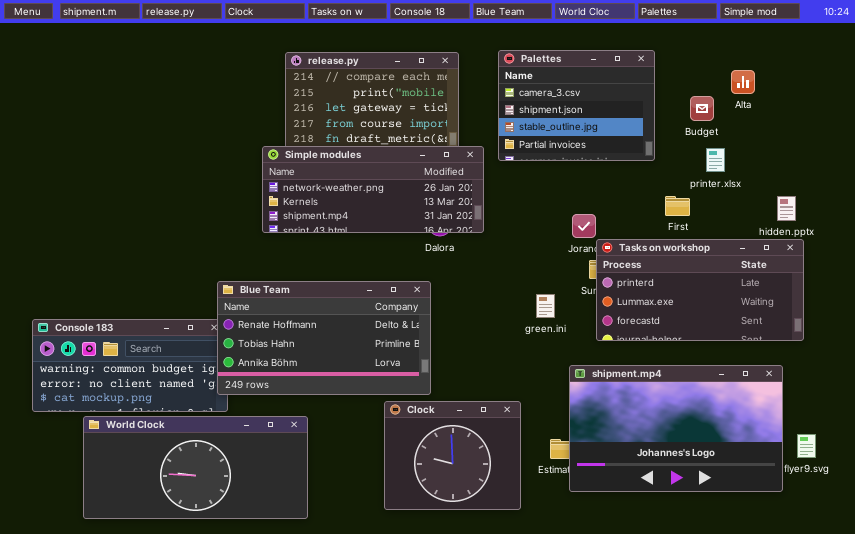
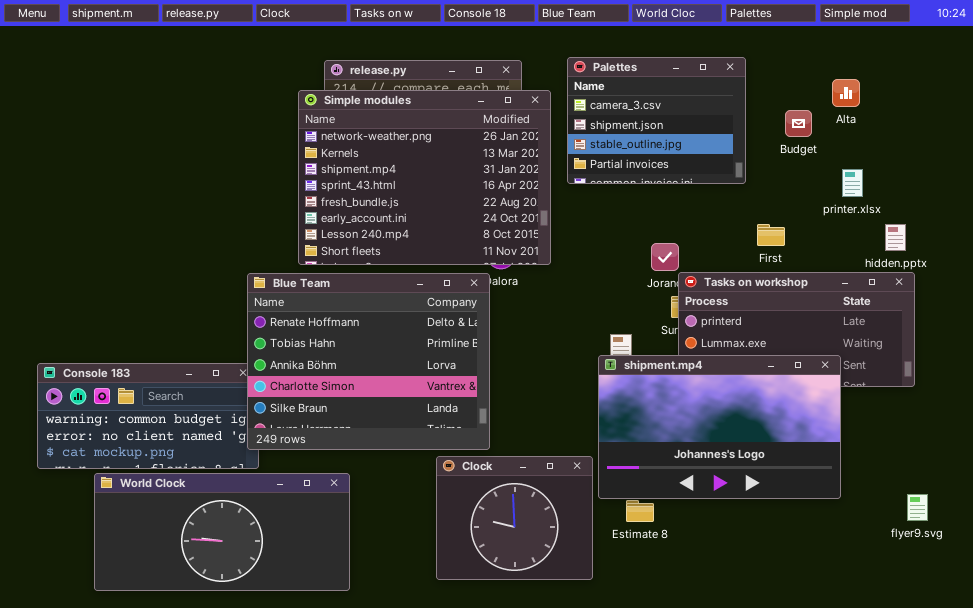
Simple modules: [262,146,484,233] -> [298,90,551,265], resized
printer.xlsx: [706,148,725,172] -> [842,169,863,197], moved
Blue Team: [217,281,431,395] -> [247,273,490,450], resized
shipment.mp4: [569,365,783,492] -> [598,355,841,499], moved

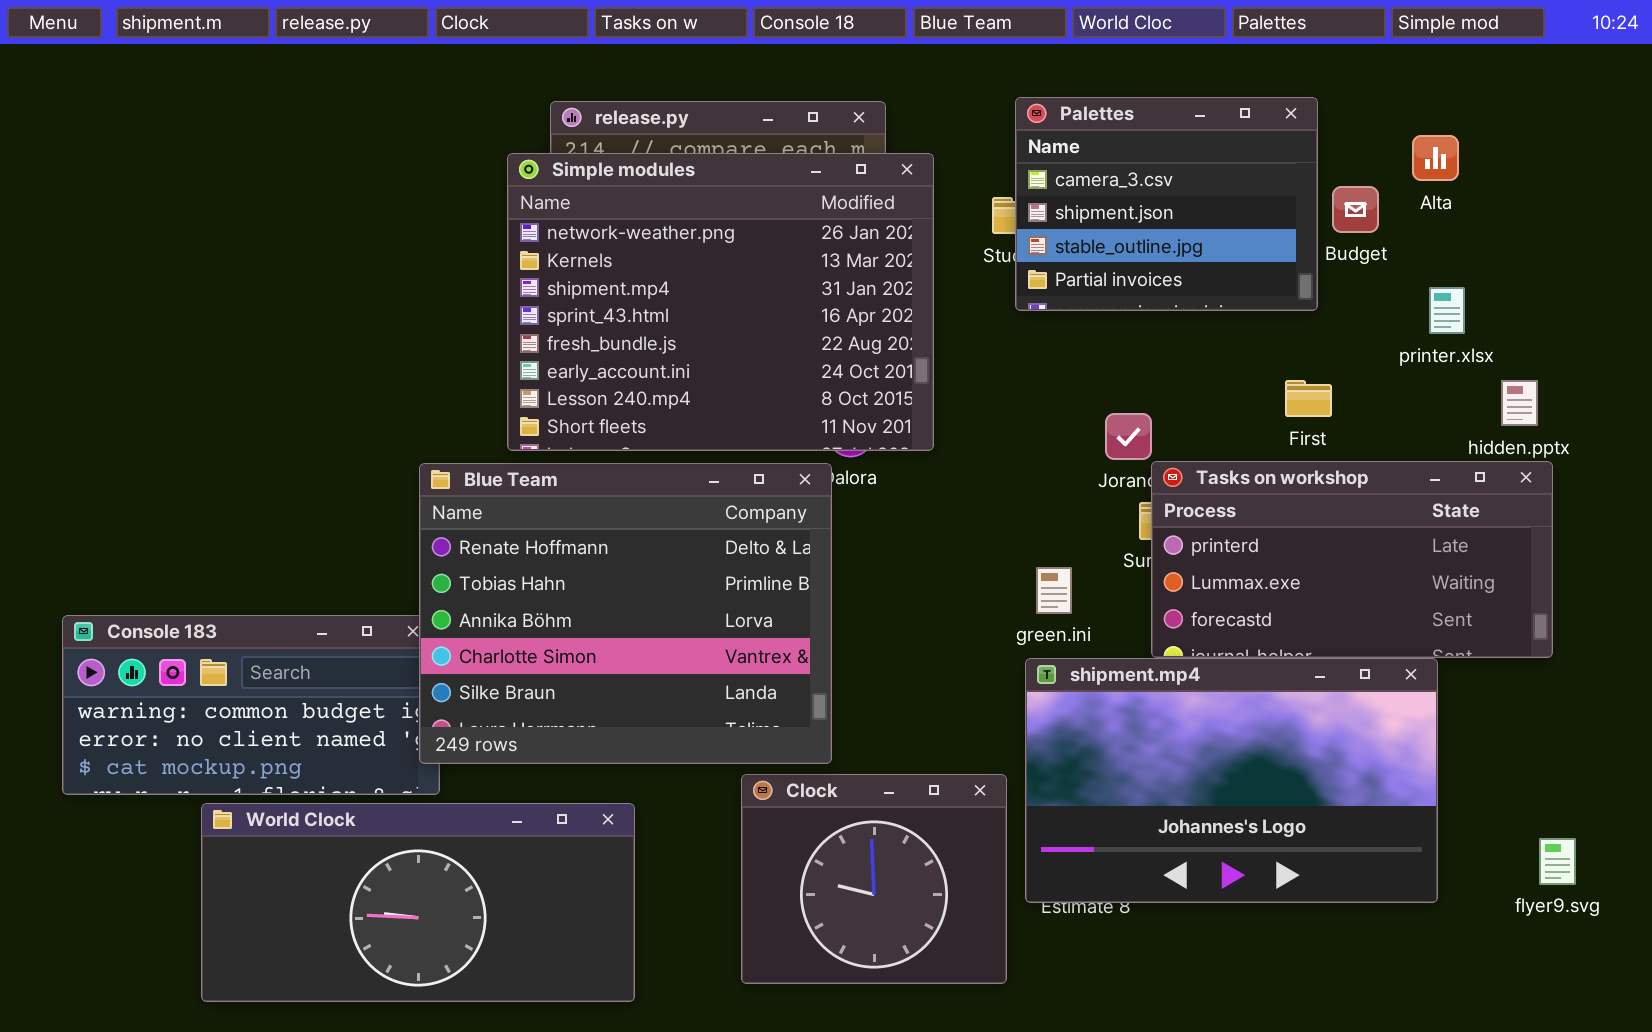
Palettes: [567,57,746,184] -> [1015,97,1318,311], moved
shipment.mp4: [598,355,841,499] -> [1025,658,1438,903], moved
World Clock: [94,473,350,591] -> [201,803,635,1002], moved

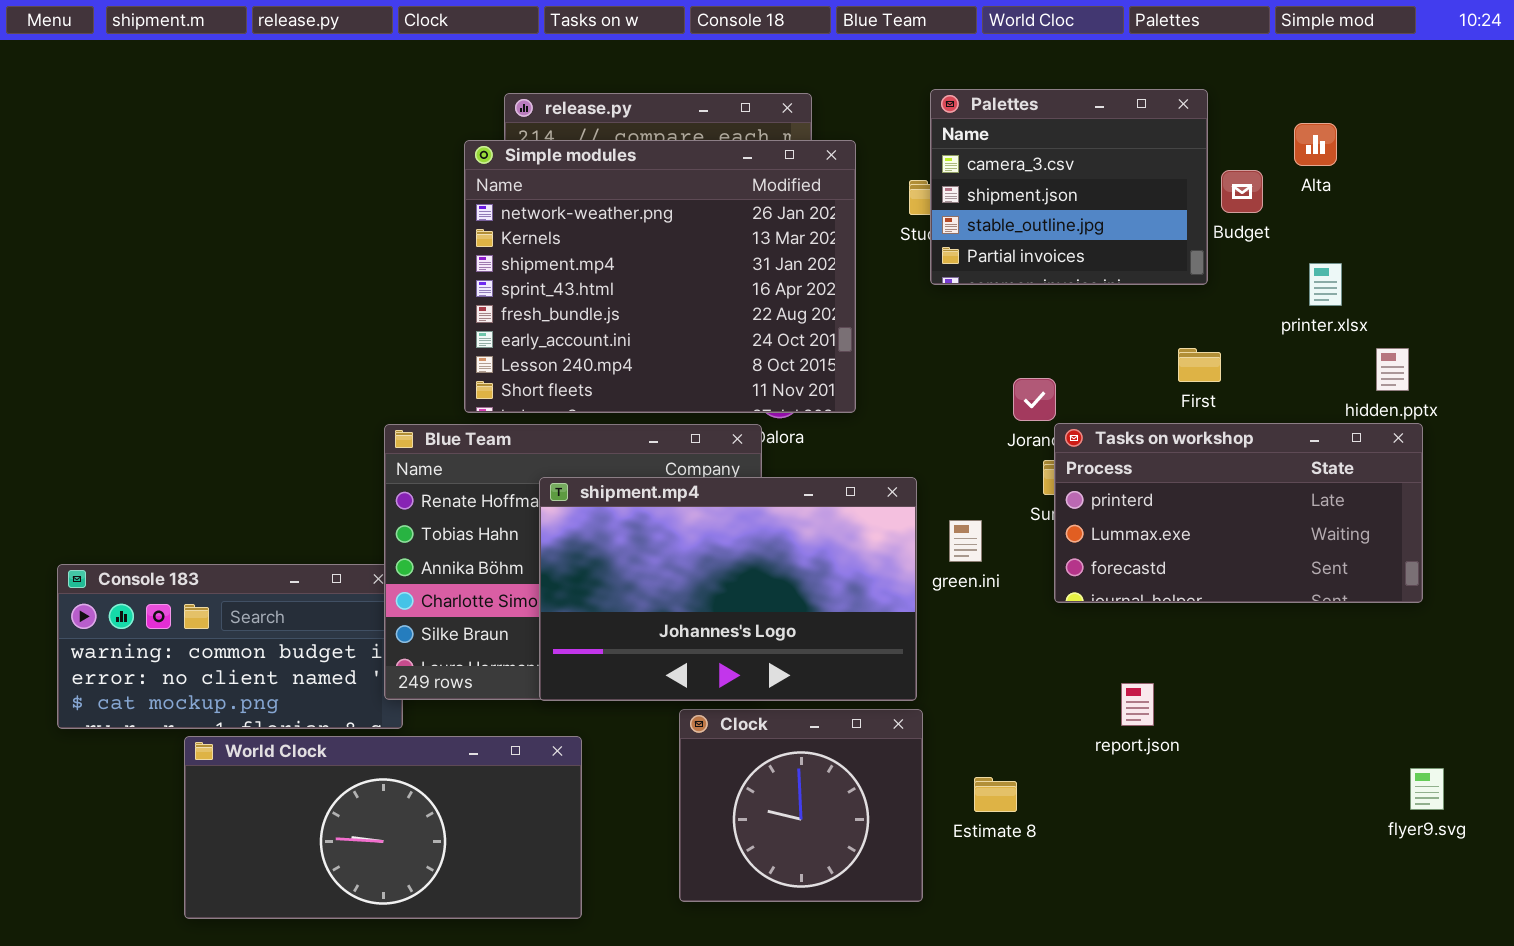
shipment.mp4: [1025,658,1438,903] -> [539,477,917,701], moved

